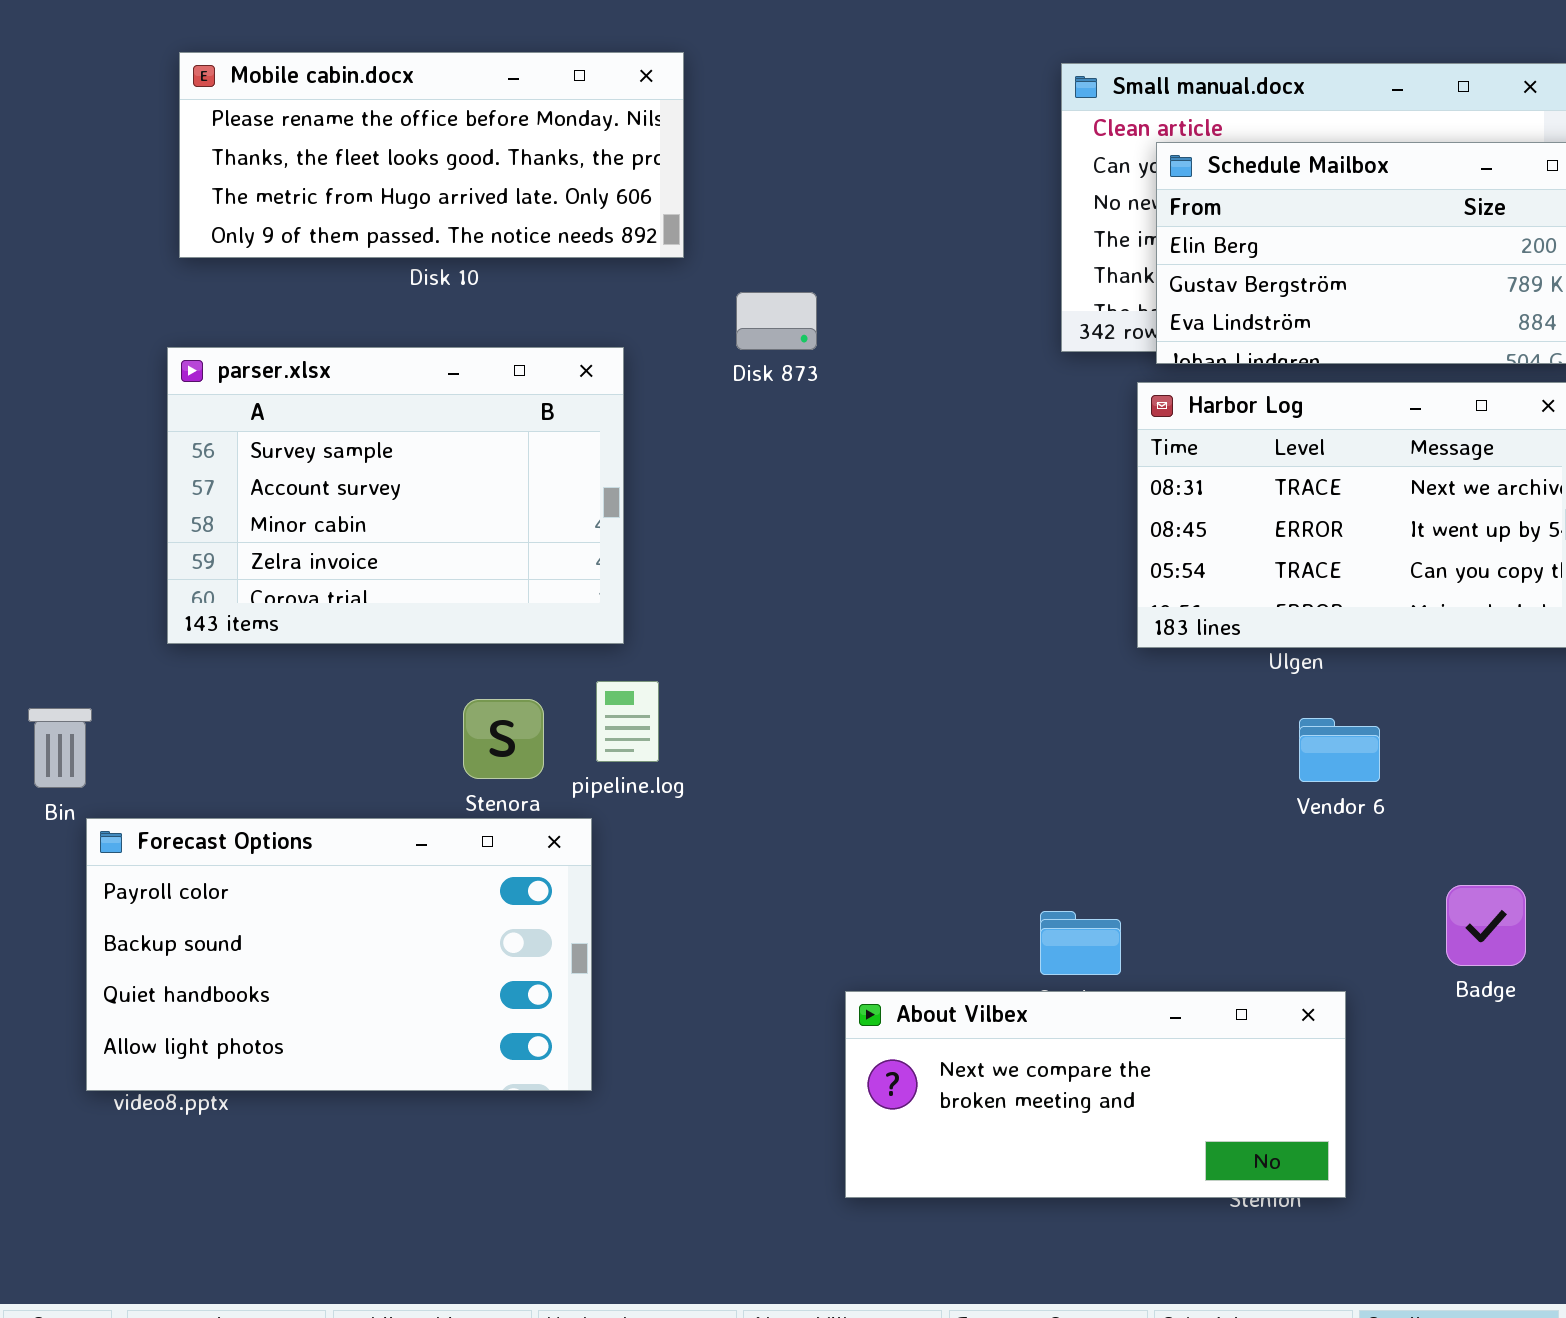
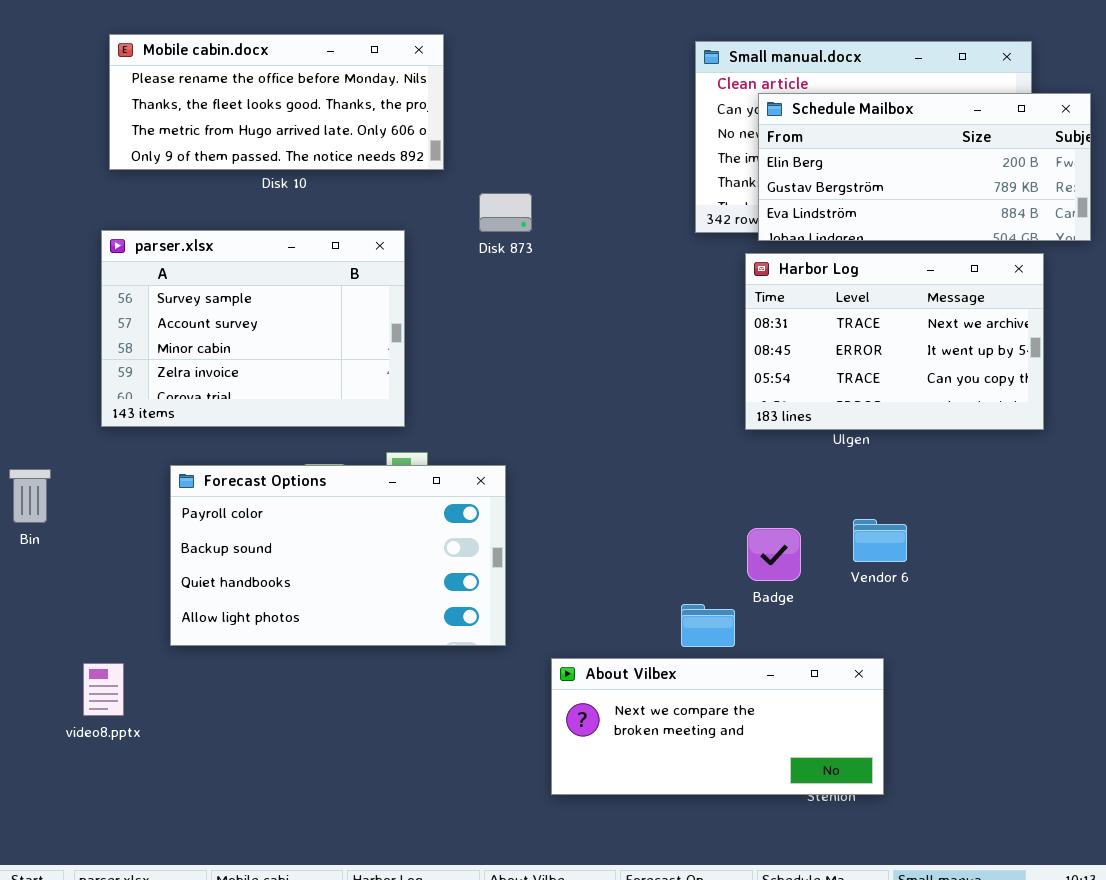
Vendor 6: [1299,718,1380,782] -> [853,519,907,562], moved
Forecast Options: [86,818,592,1091] -> [170,465,506,646], moved
Badge: [1446,885,1526,966] -> [747,528,801,581], moved

